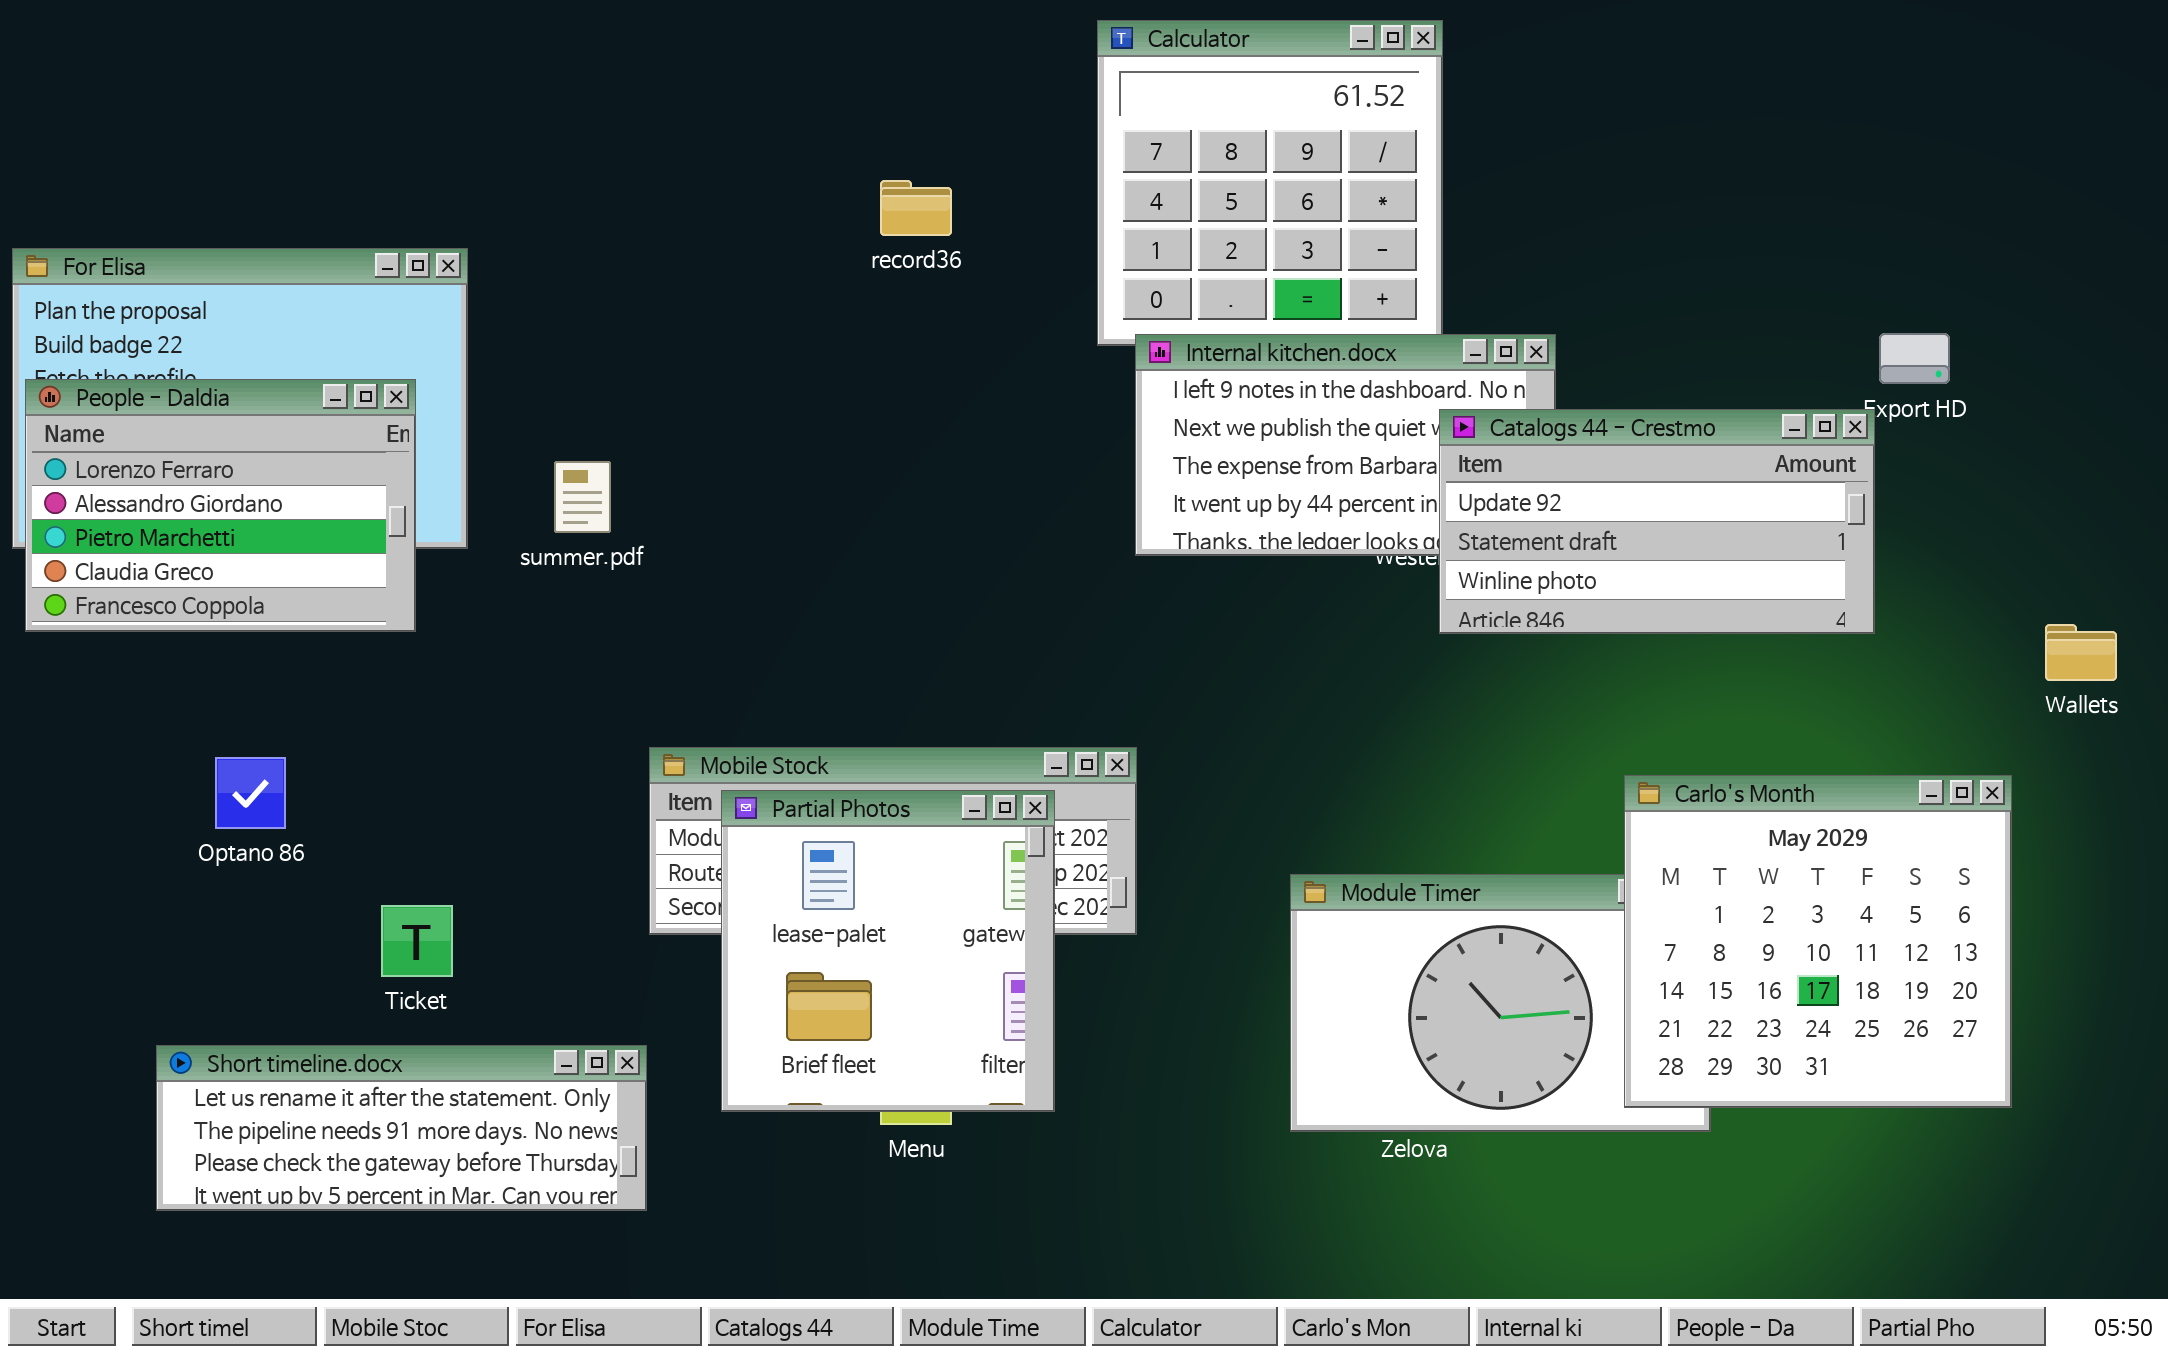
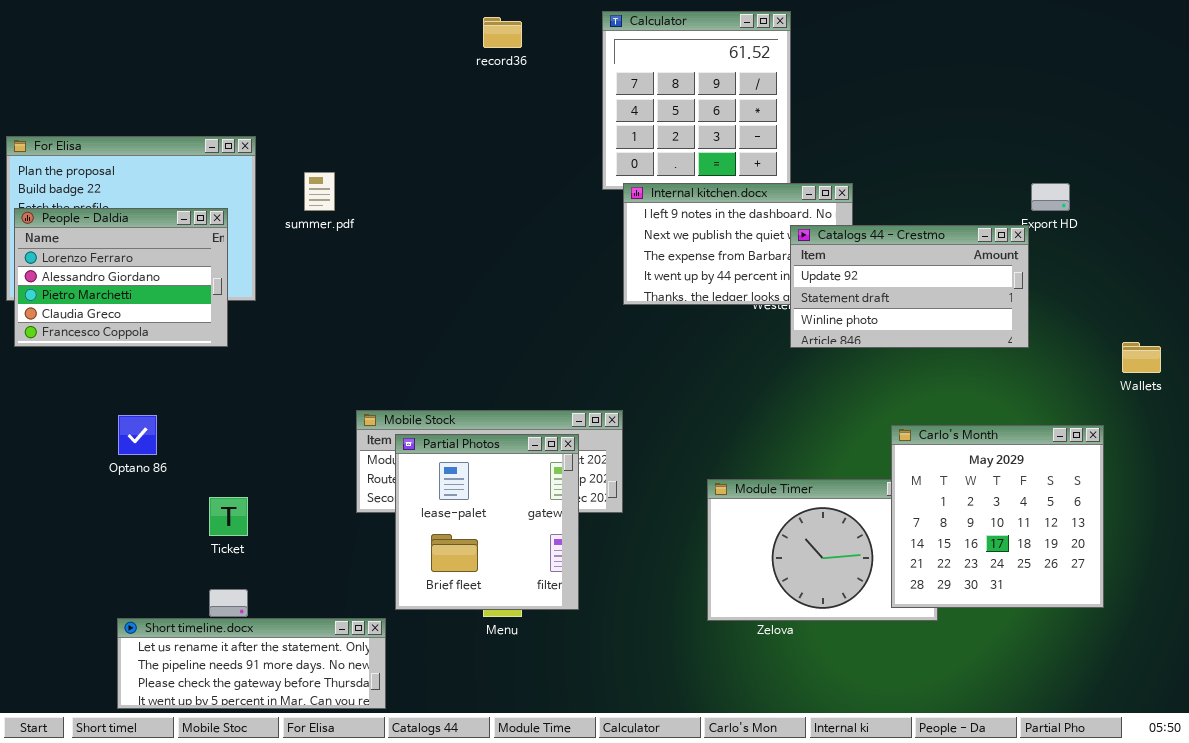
record36: [880,180,952,236] -> [483,17,522,48], moved
summer.pdf: [554,461,611,533] -> [304,172,335,211], moved
Short timeline.docx: [156,1045,647,1211] -> [117,618,386,709], moved

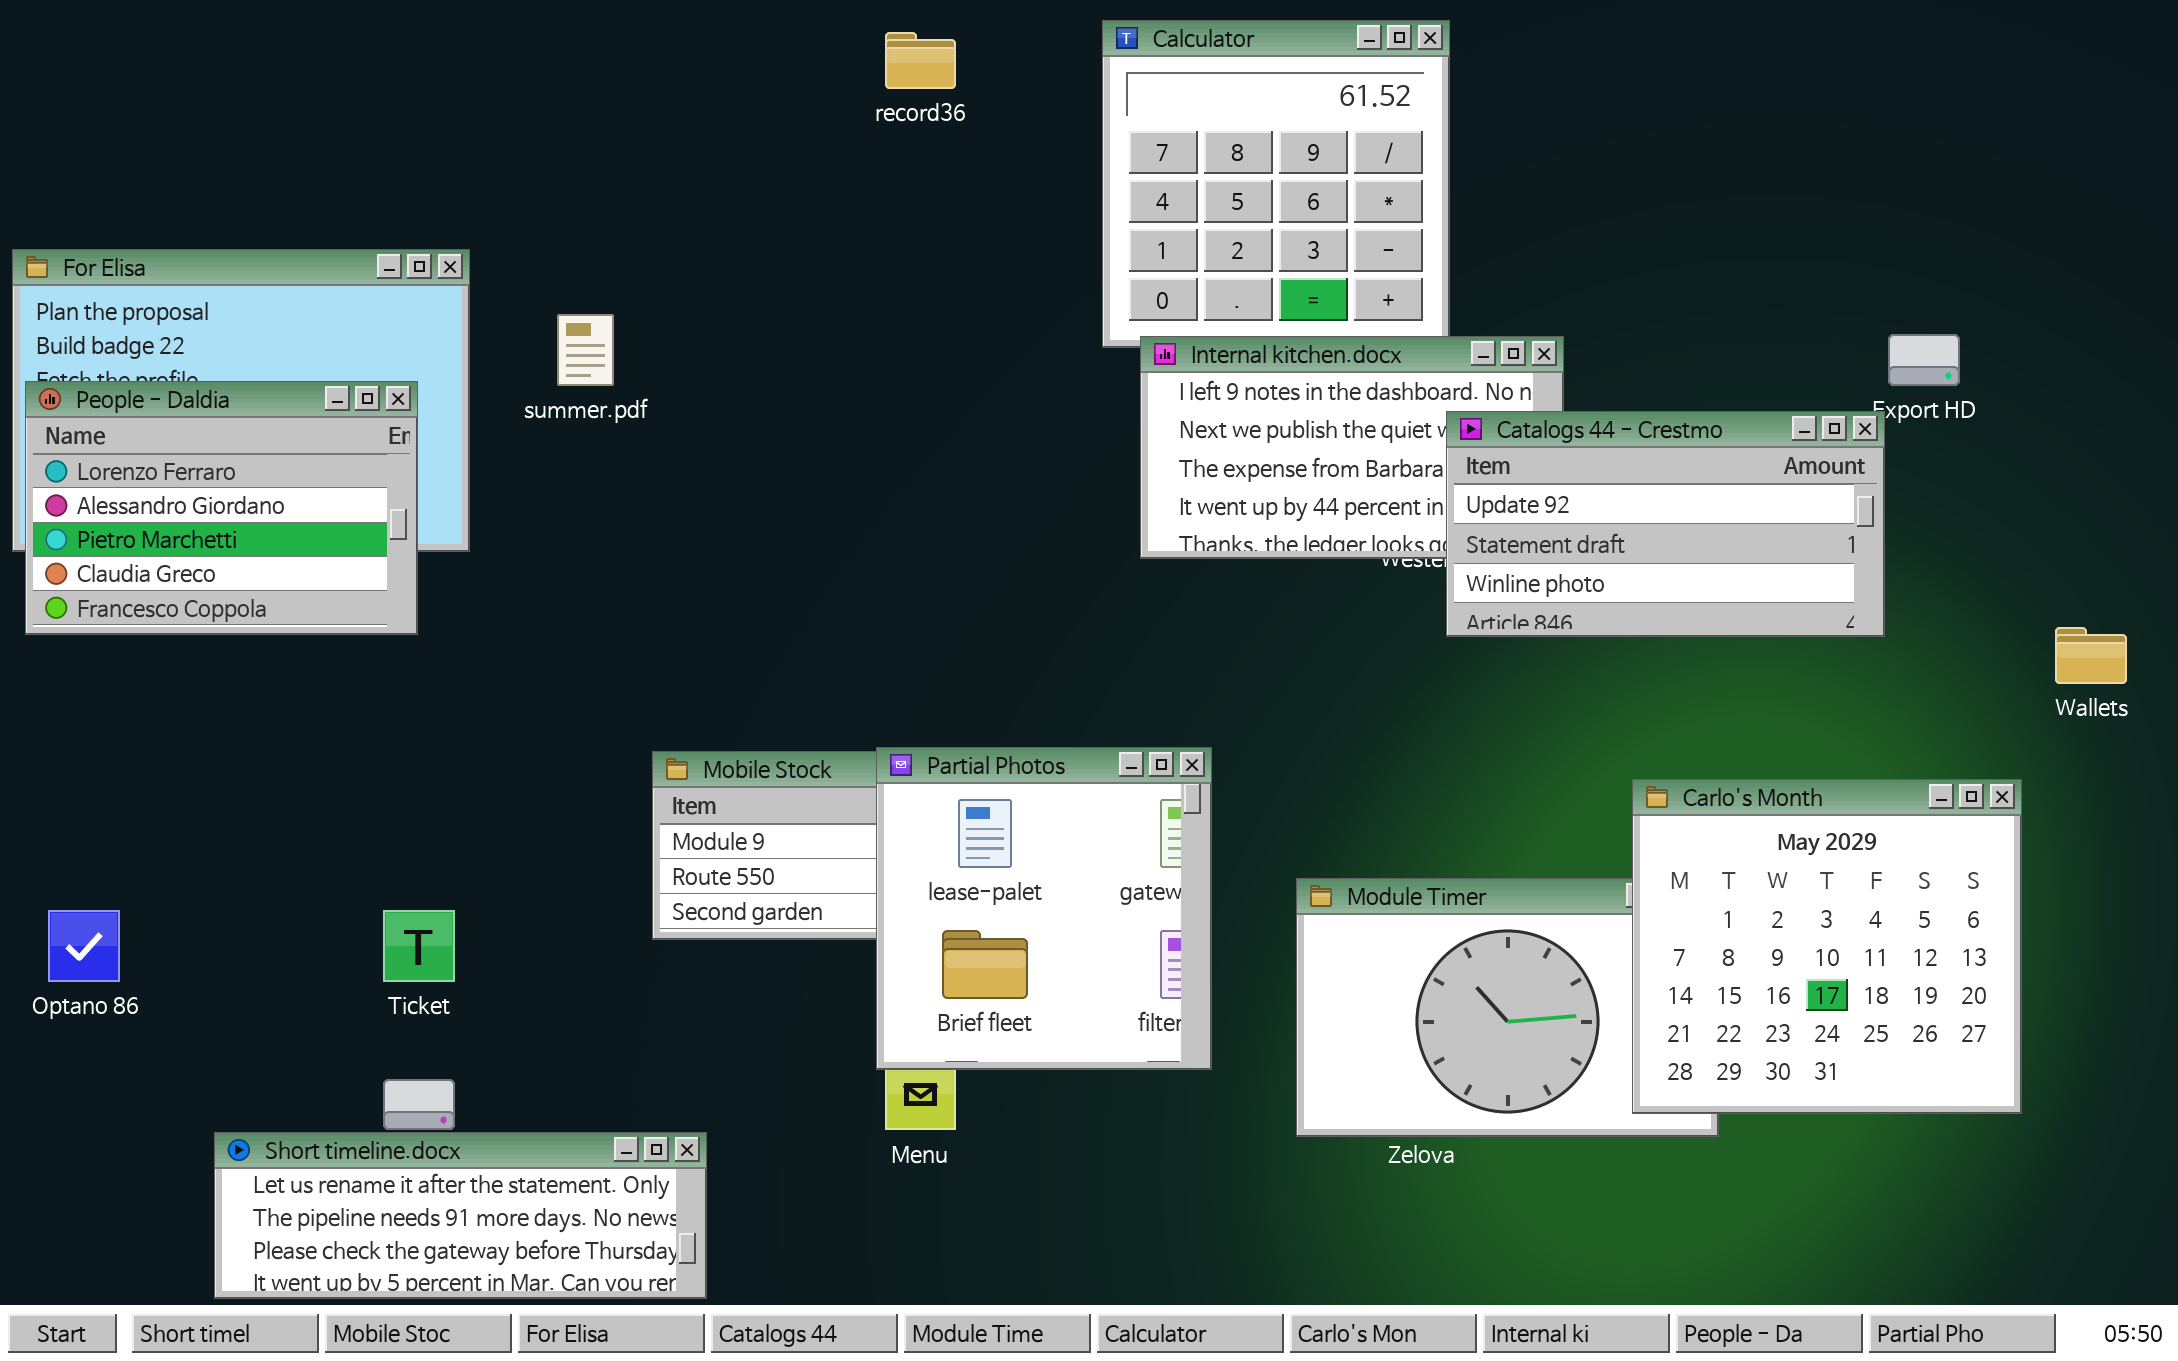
Optano 86: [118,415,157,455] -> [48,910,120,982], moved
Partial Photos: [395,434,579,610] -> [876,747,1212,1070], moved

